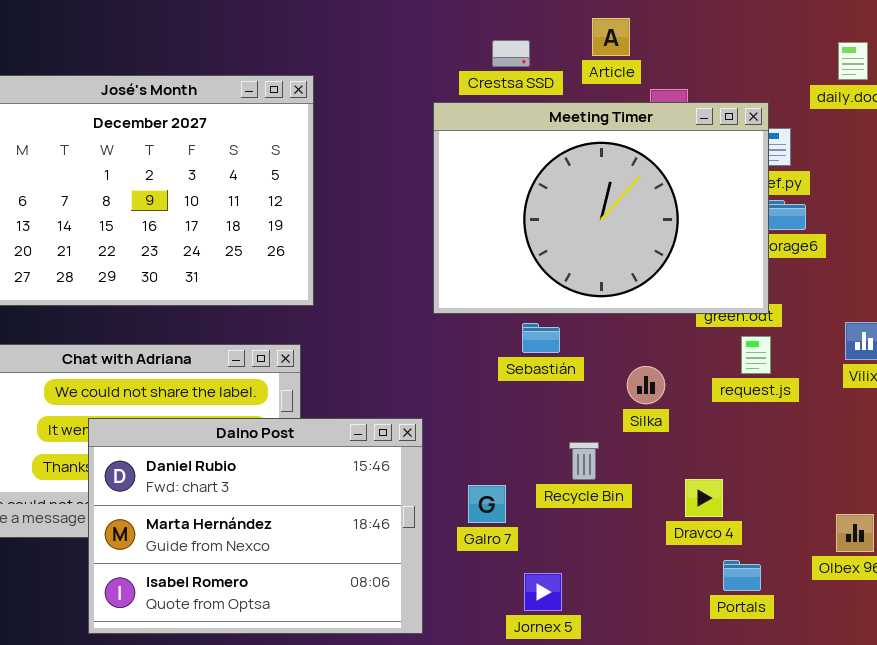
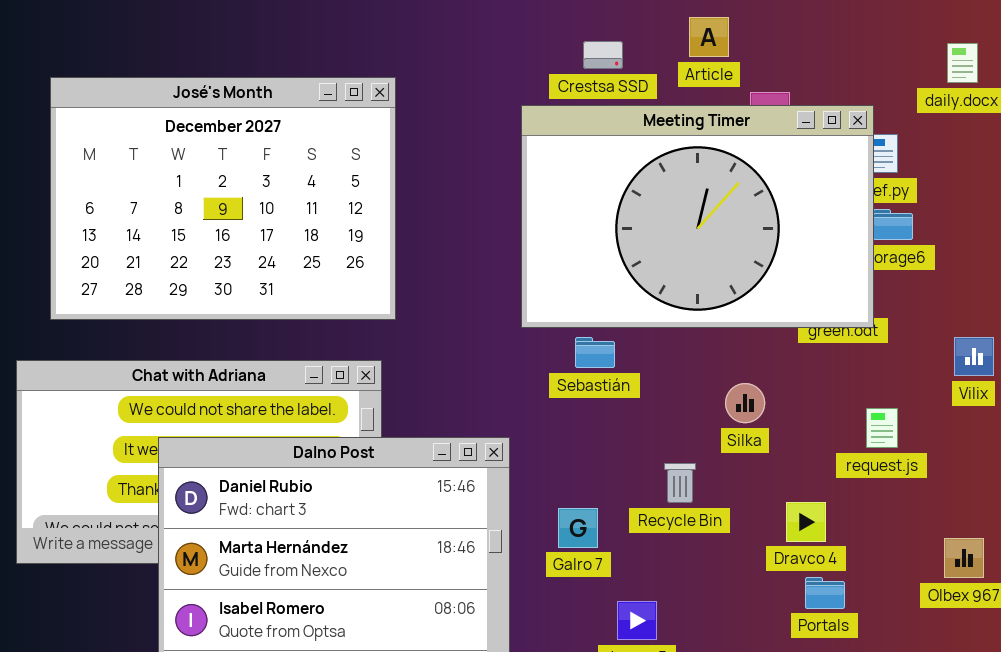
Sebastián: [522,323,560,353] -> [575,337,615,368], moved
request.js: [741,336,771,374] -> [866,408,898,448], moved
Portals: [723,560,761,591] -> [805,577,845,609], moved

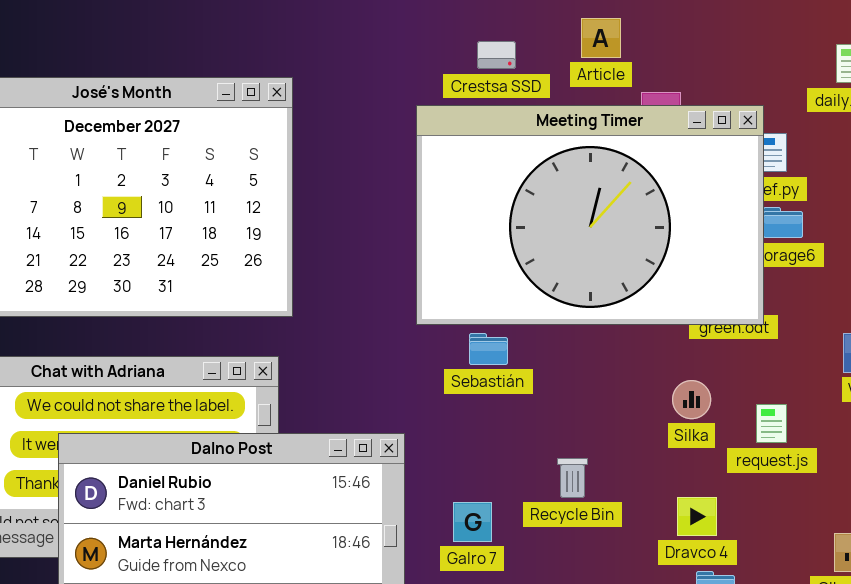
Silka: [725,383,765,423] -> [672,380,711,419], moved

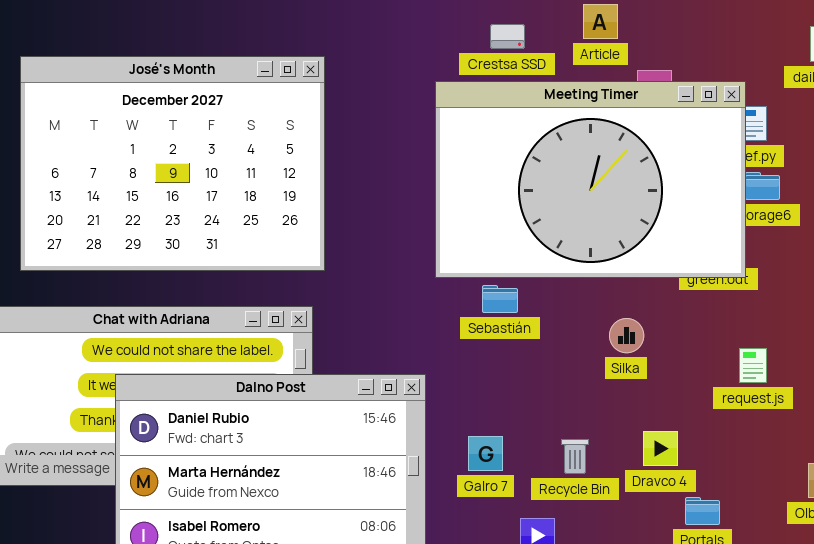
Silka: [672,380,711,419] -> [609,318,644,353], moved
Recycle Bin: [557,458,588,498] -> [561,439,589,474], moved
Dravco 4: [677,497,717,536] -> [643,431,678,466], moved

